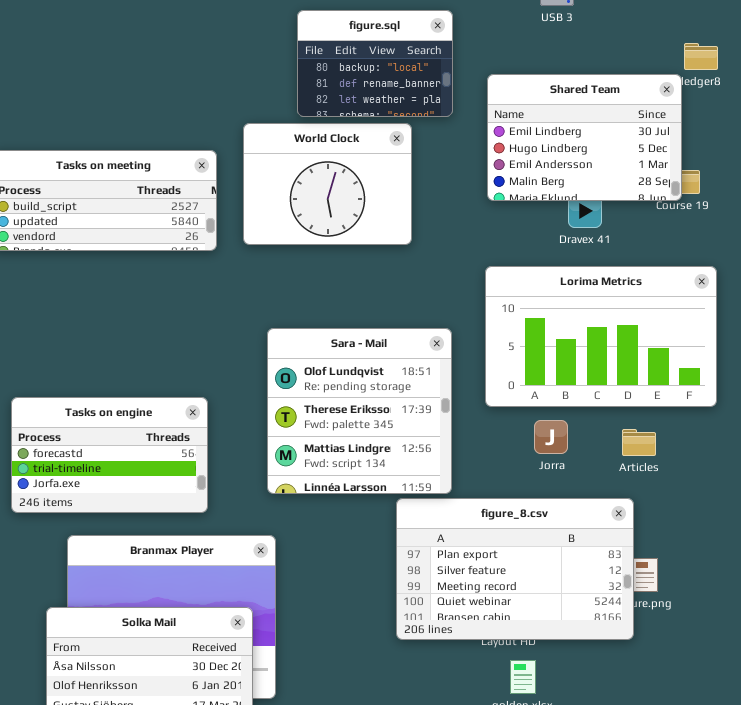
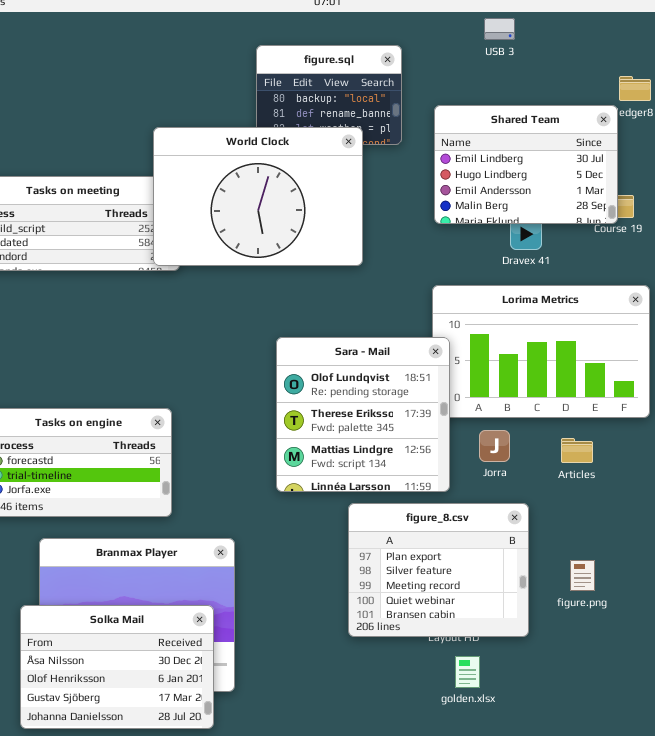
World Clock: [243,123,412,245] -> [153,127,363,266], resized
Sara - Mail: [267,328,452,494] -> [276,337,450,492], moved
figure_8.csv: [396,498,634,640] -> [348,503,529,637], resized

